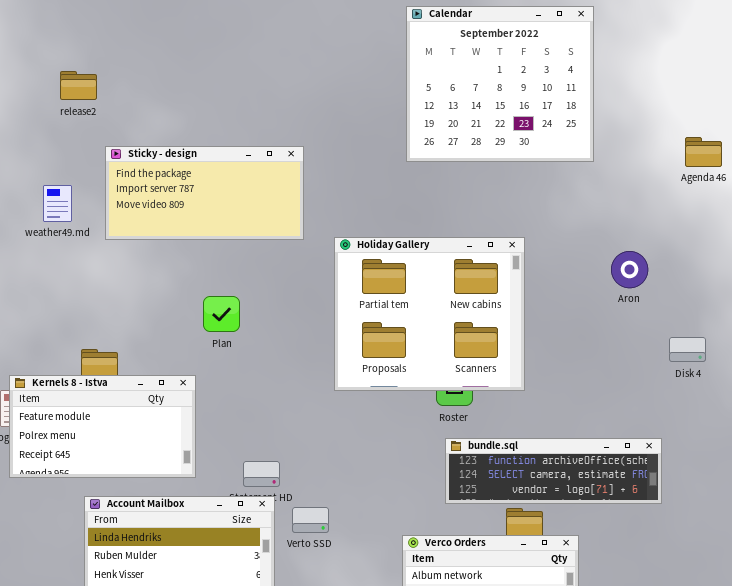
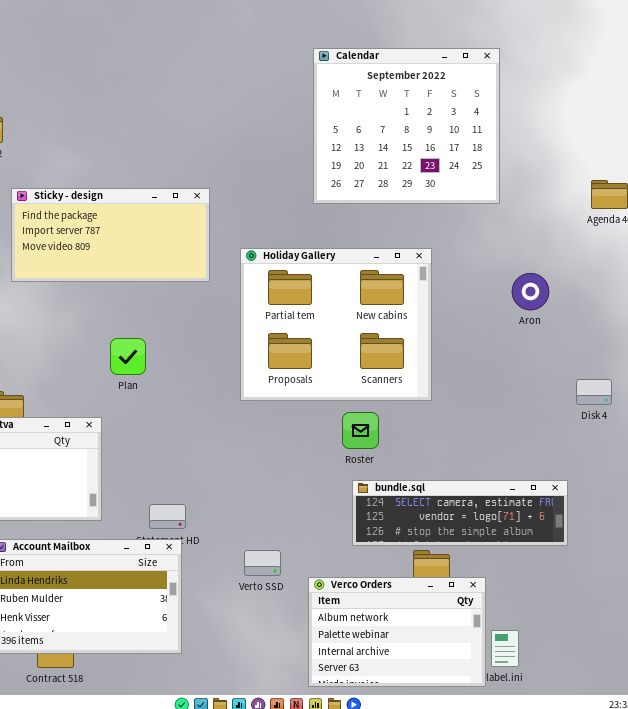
Holiday Gallery: [334,237,525,391] -> [240,248,432,401], moved
Aron: [611,251,648,288] -> [512,273,549,310], moved
bundle.sql: [445,438,662,504] -> [352,480,568,546], scrolled down 1 row
Verto SSD: [292,507,329,533] -> [244,550,281,576], moved

